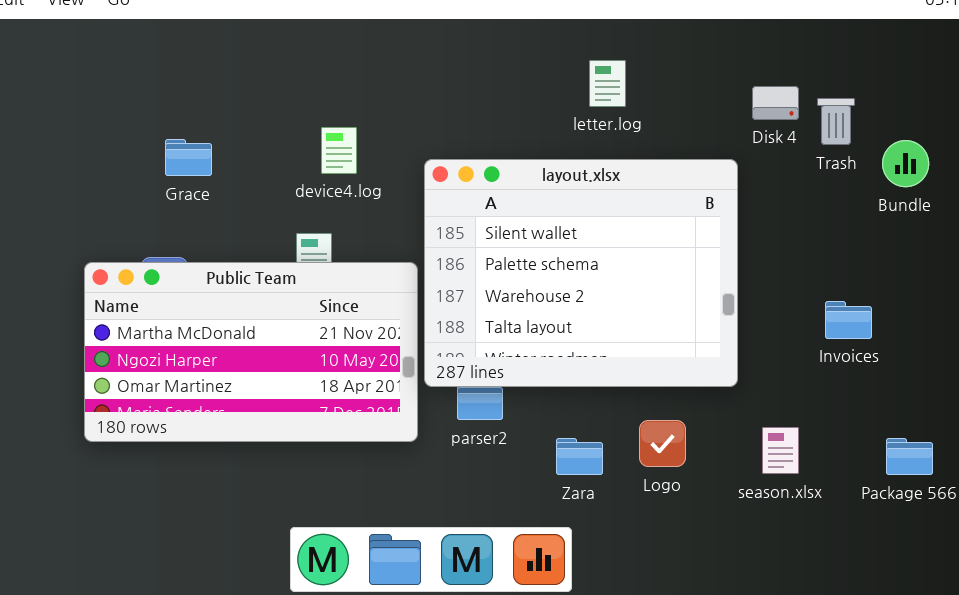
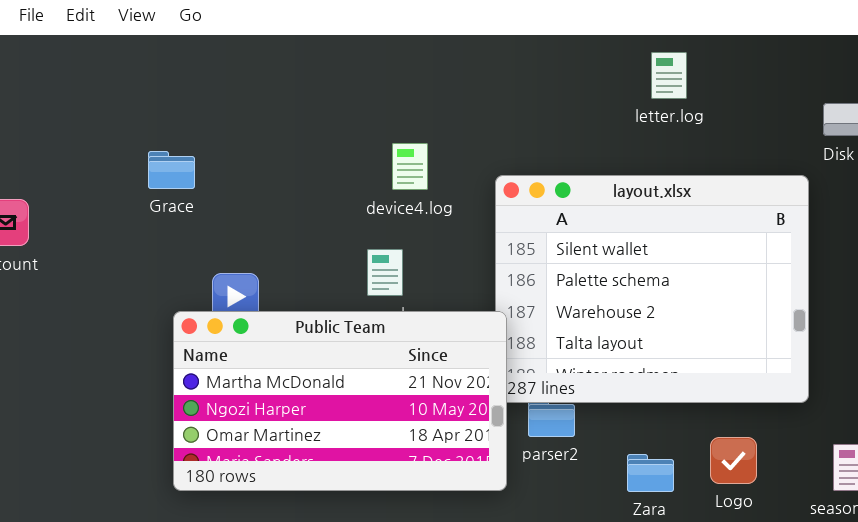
letter.log: [589,60,626,107] -> [651,52,687,99], moved
Grace: [165,139,212,176] -> [148,151,195,189], moved
Public Team: [84,262,418,442] -> [173,311,507,491], moved

